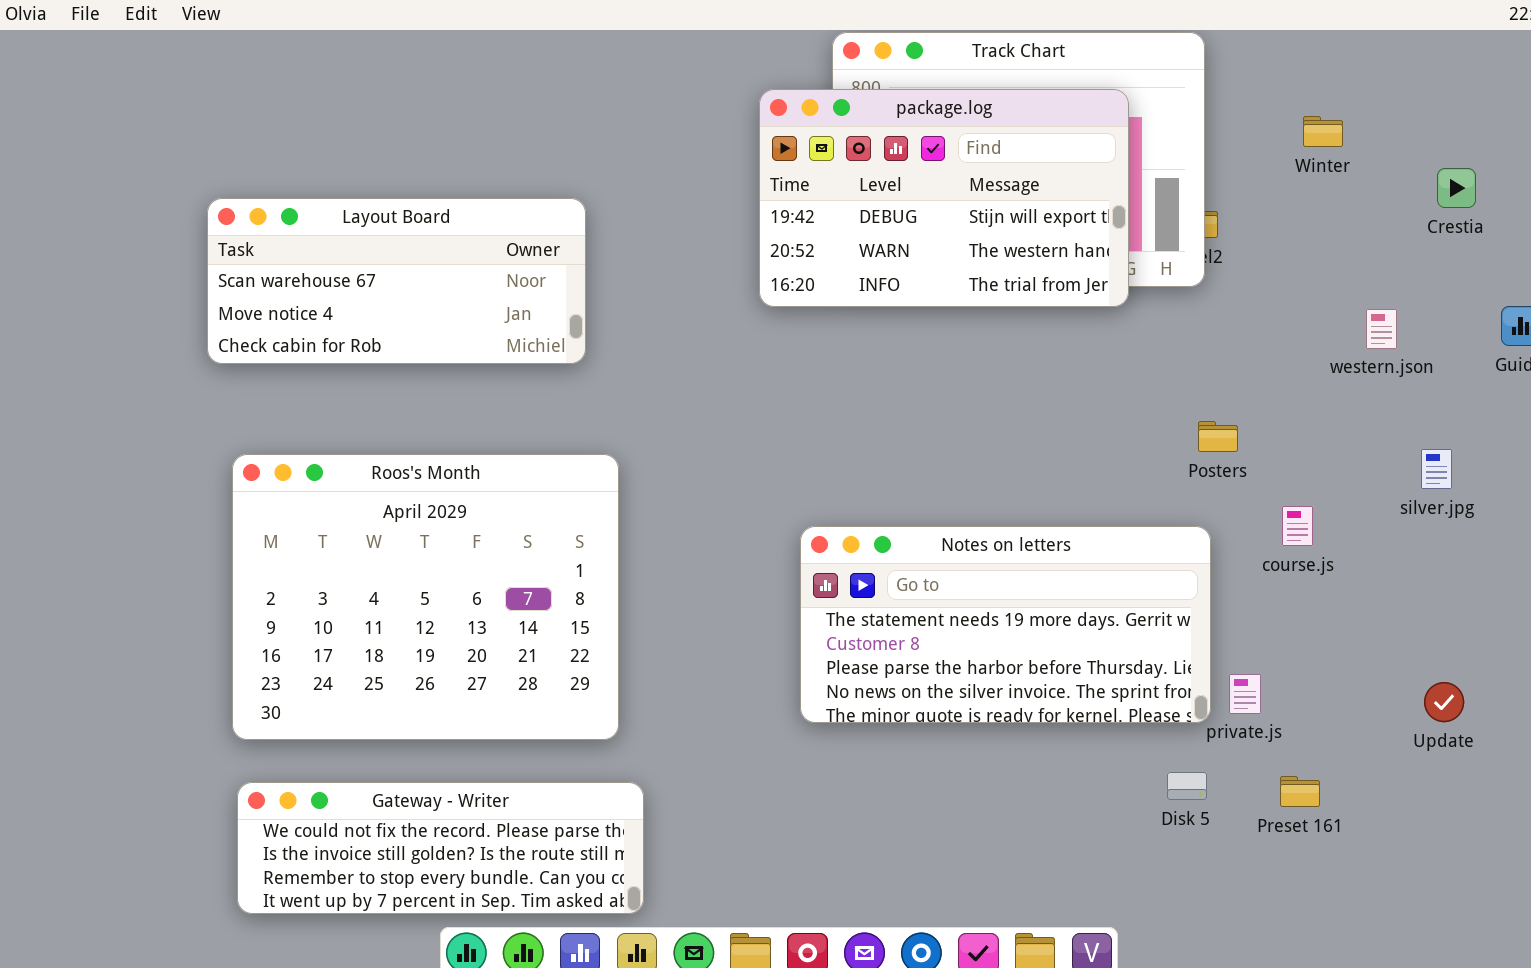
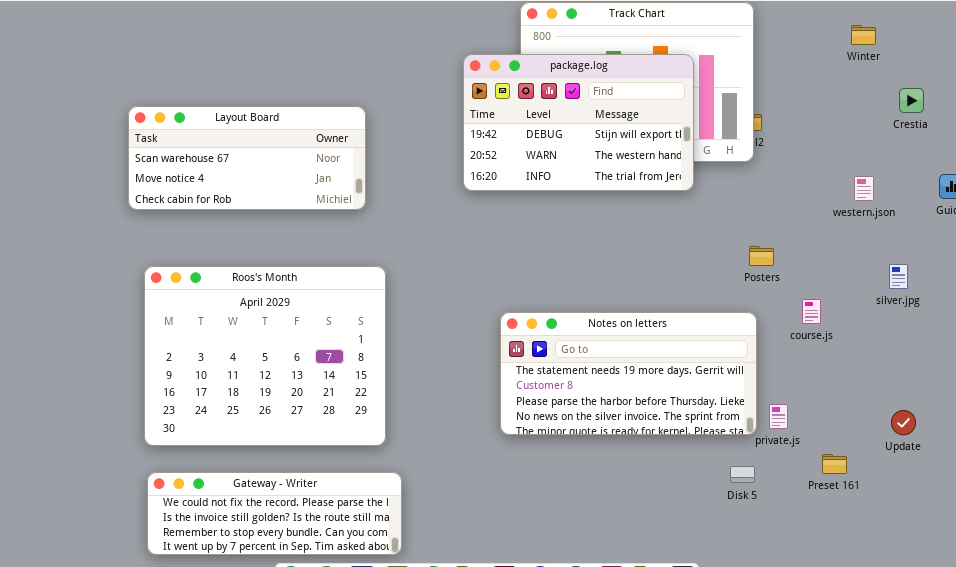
package.log: [759,89,1129,307] -> [463,54,694,191], moved
Winter: [1303,116,1343,147] -> [851,25,876,45], moved
Preset 161: [1280,776,1320,807] -> [822,454,847,474], moved

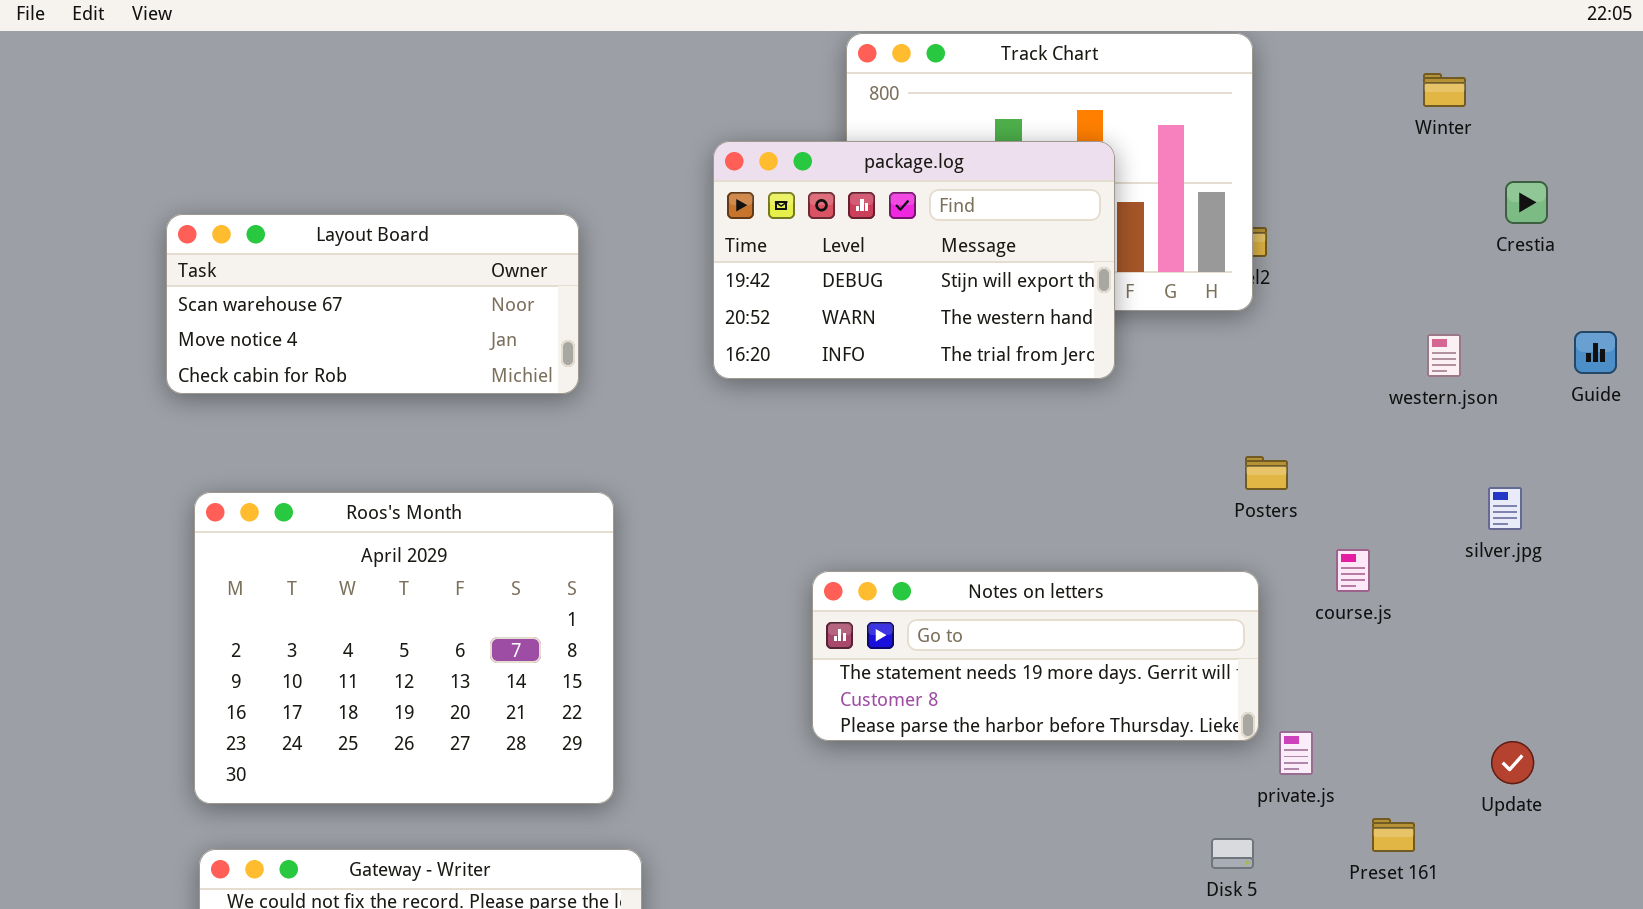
package.log: [463,54,694,191] -> [713,141,1115,379], moved
Notes on letters: [500,312,757,435] -> [812,571,1259,741], resized

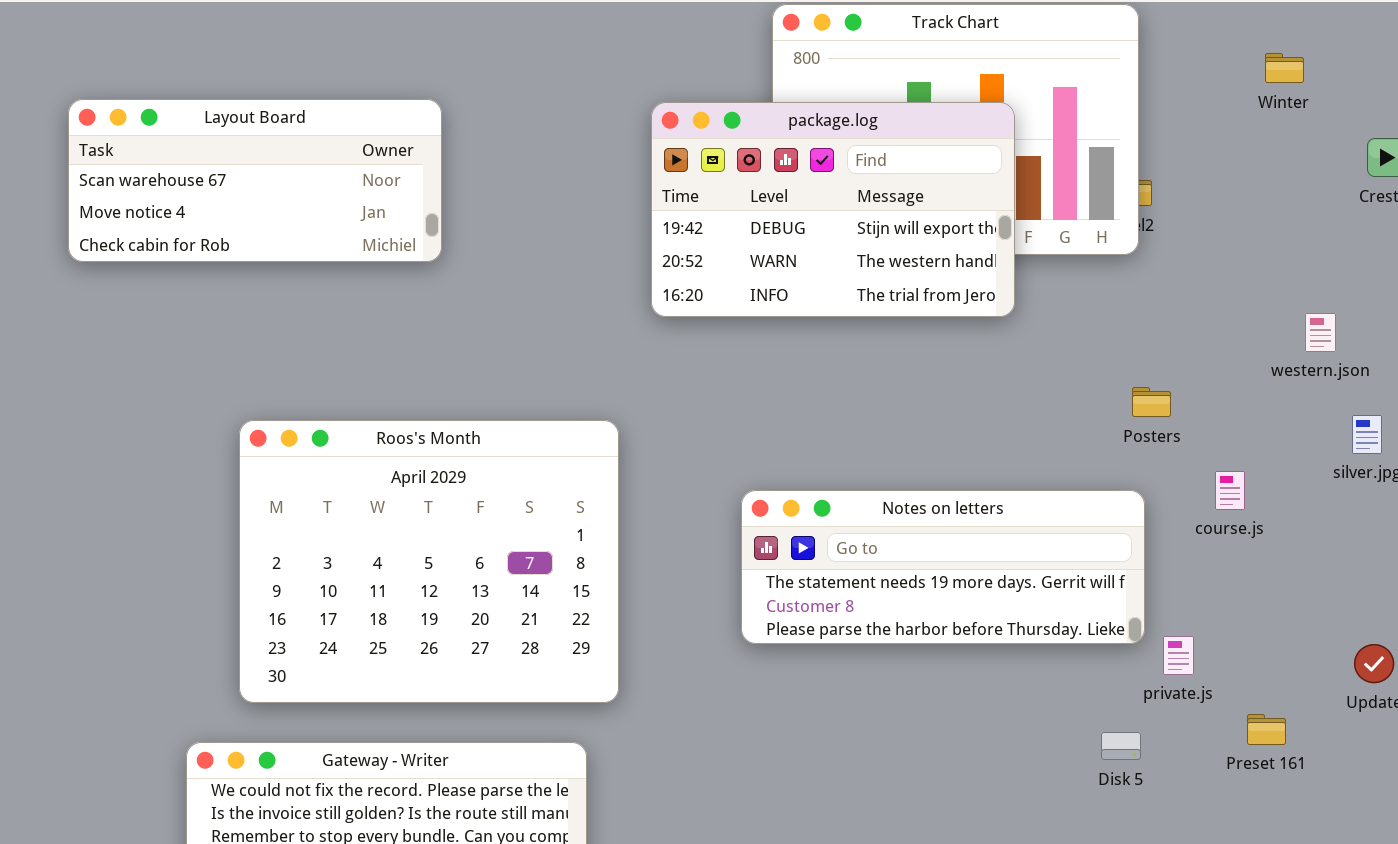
Winter: [1423,73,1466,107] -> [1265,53,1304,83], moved
Layout Board: [166,214,579,394] -> [68,99,442,262], moved
western.json: [1427,334,1461,377] -> [1305,313,1336,352], moved
Roos's Month: [194,492,614,804] -> [239,420,619,703], moved

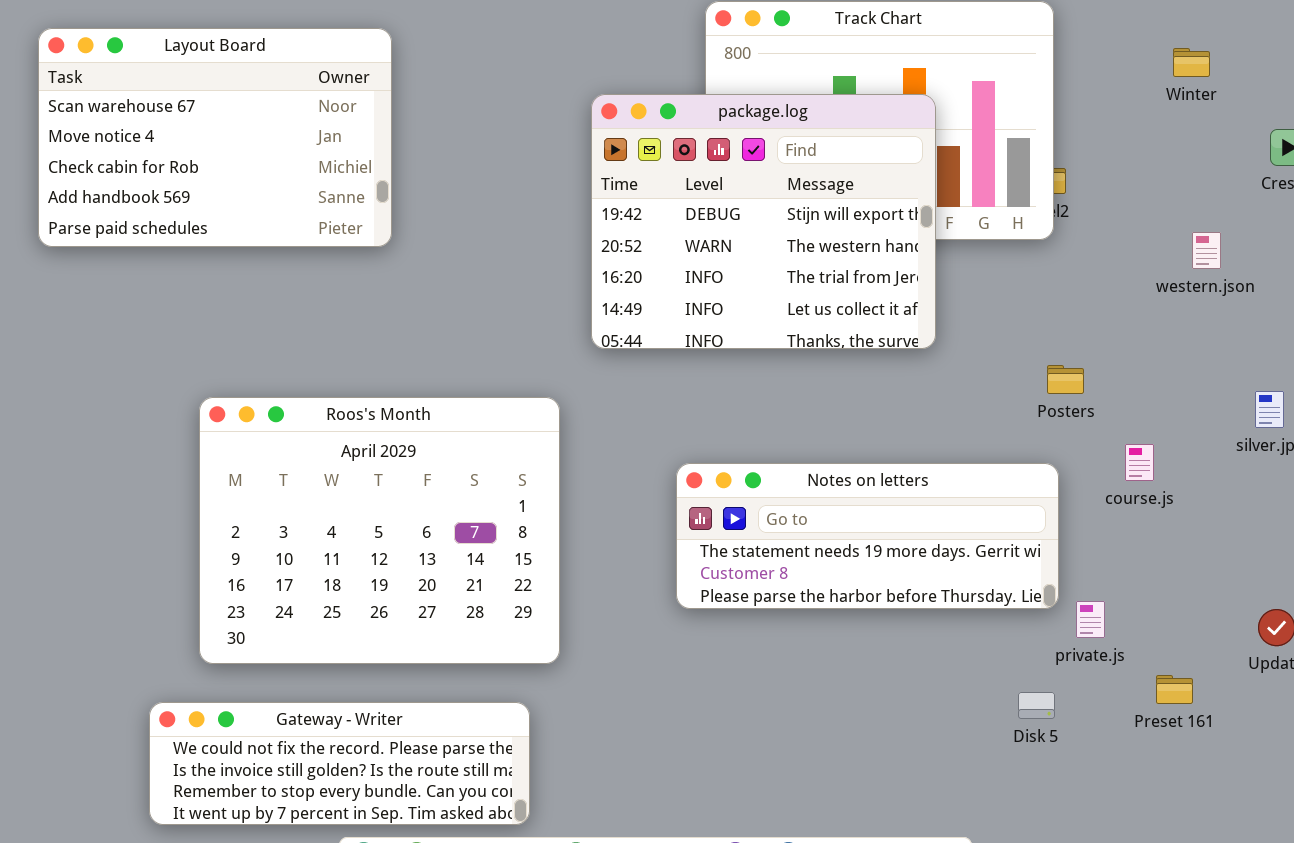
Layout Board: [68,99,442,262] -> [38,28,392,247], resized
package.log: [651,102,1015,317] -> [591,94,936,349], resized
western.json: [1305,313,1336,352] -> [1192,232,1221,269], moved

